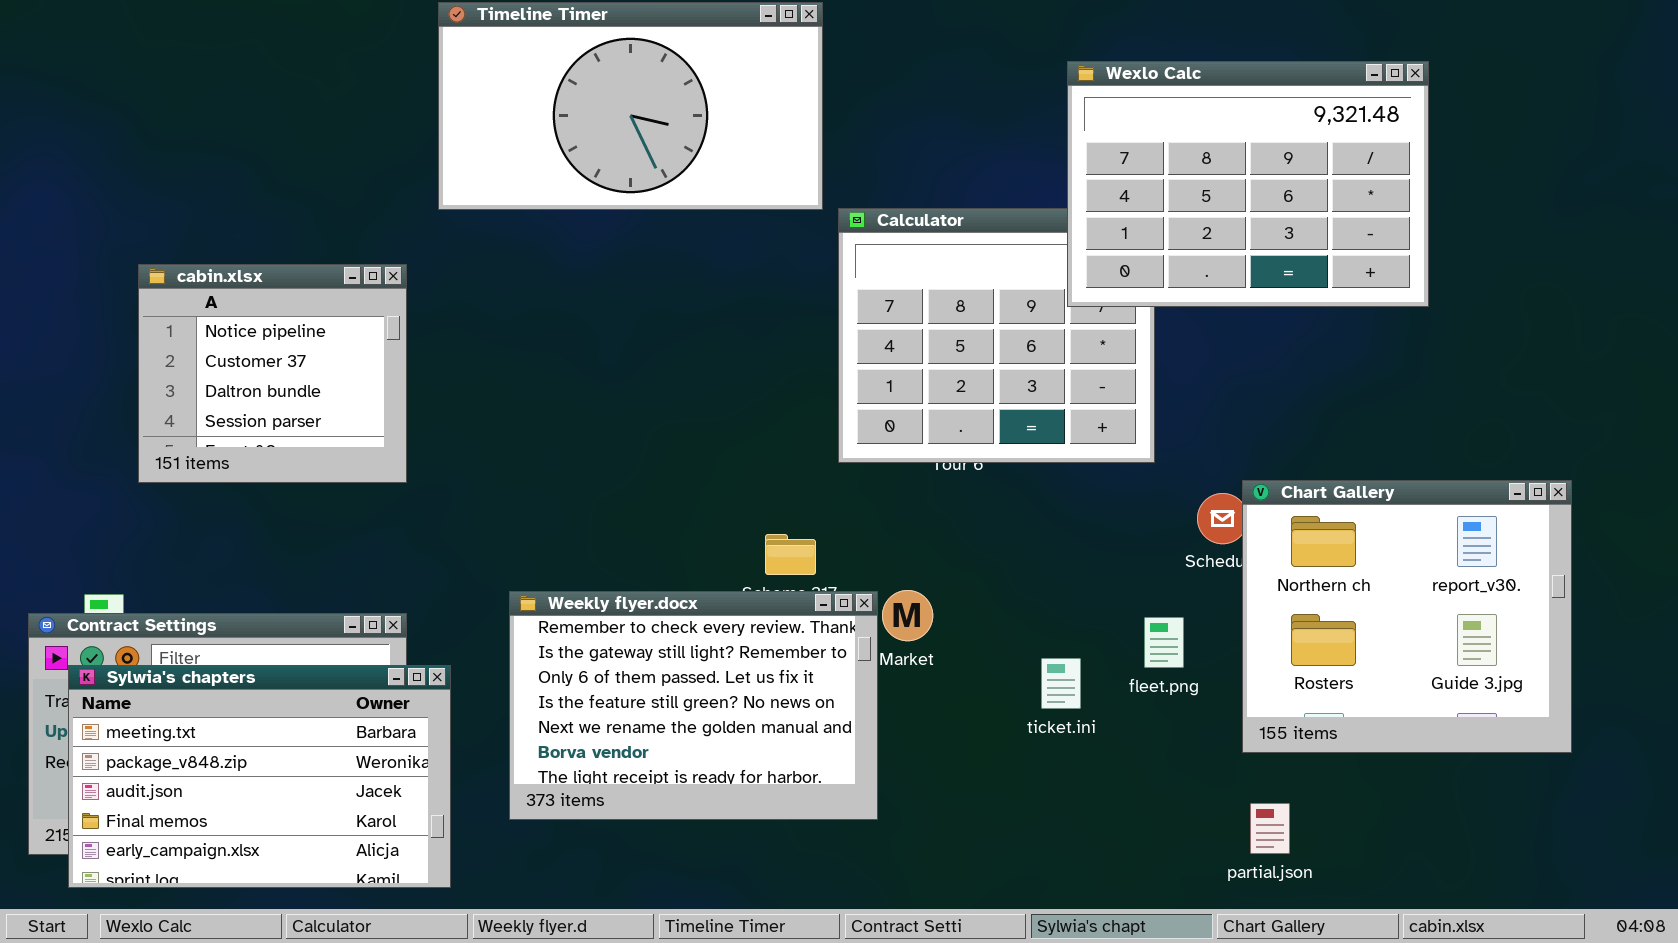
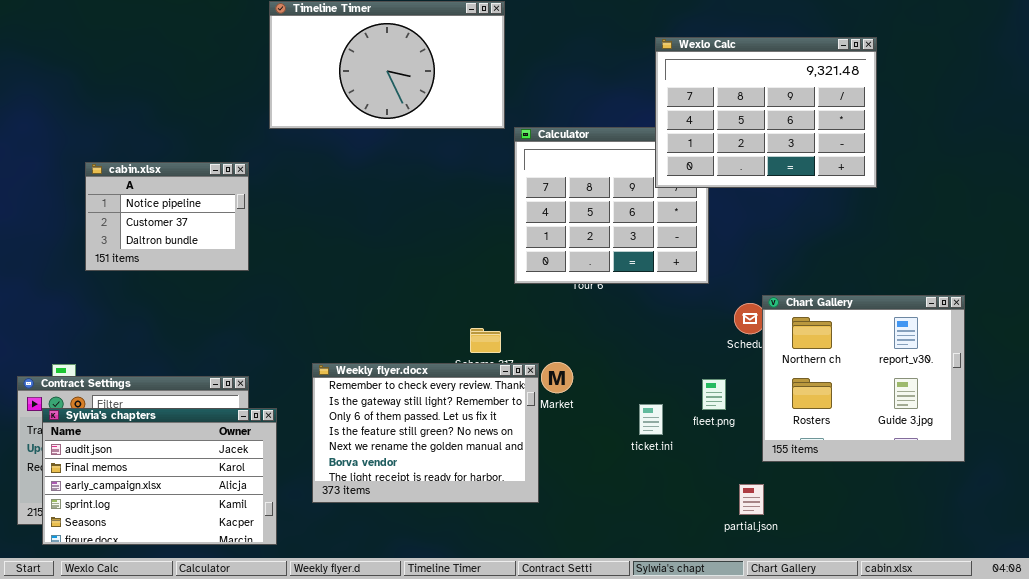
cabin.xlsx: [138,264,407,483] -> [85,162,249,271], resized
Sylwia's chapters: [68,665,451,888] -> [42,408,277,545], scrolled down 2 rows
partial.json: [1250,803,1290,854] -> [739,484,764,515], moved

